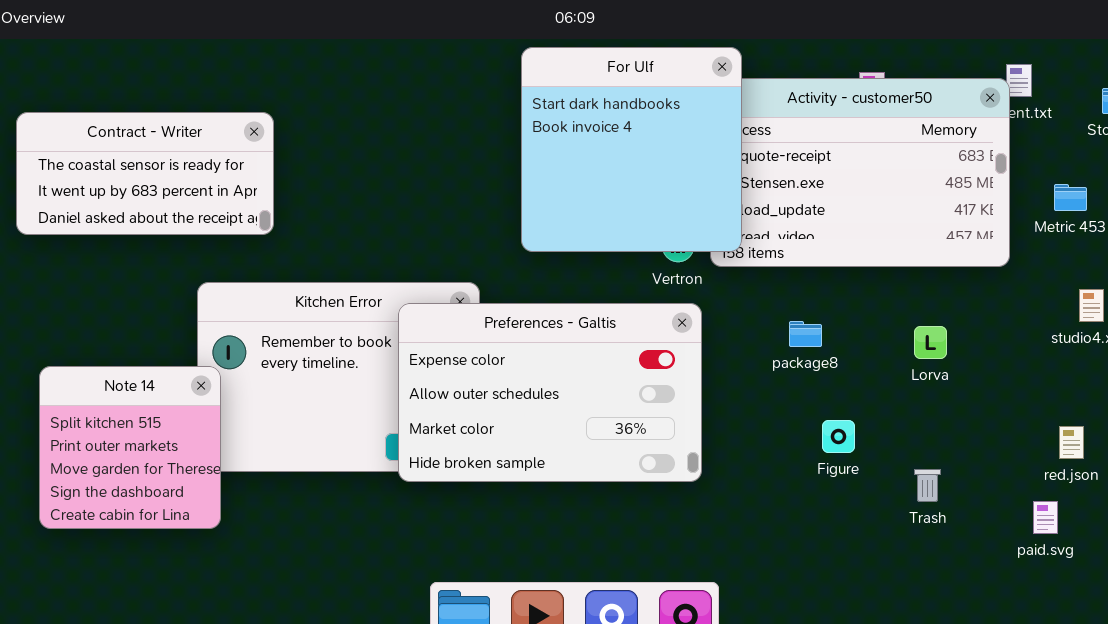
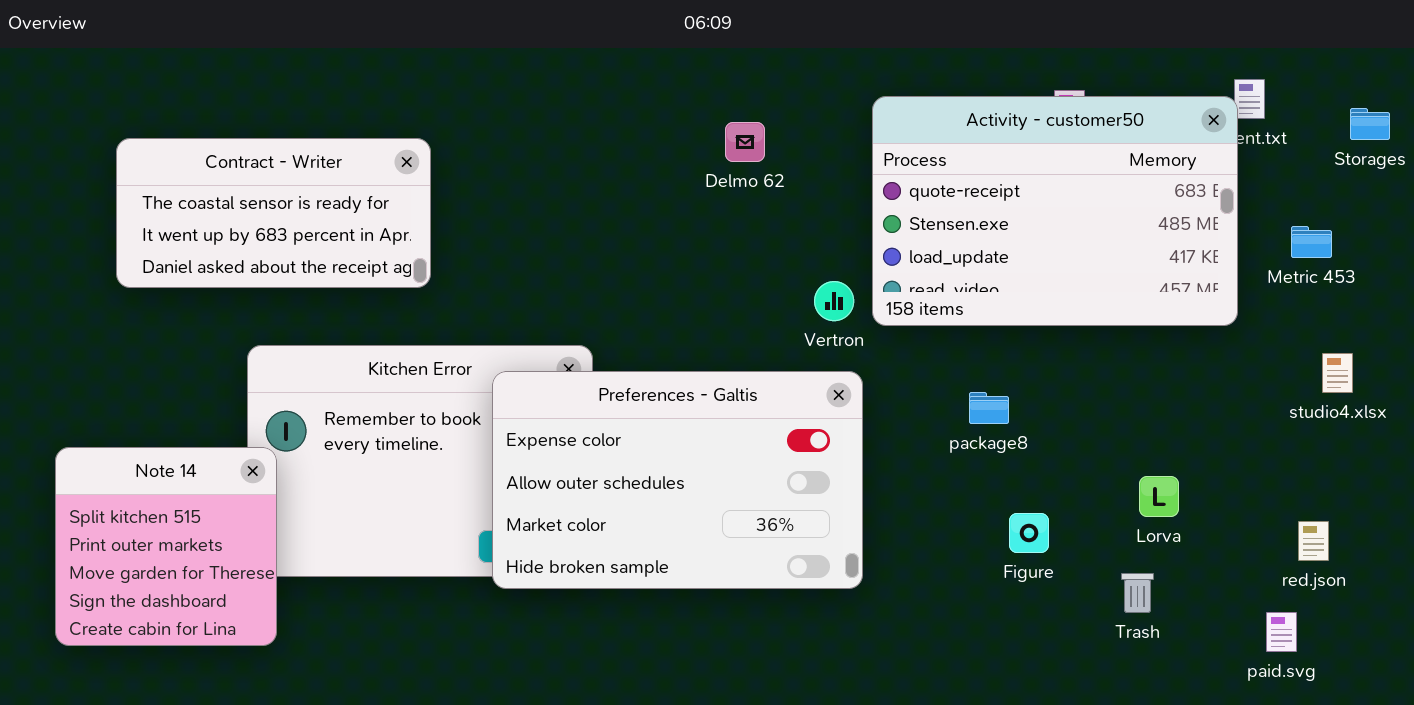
For Ulf: [521,47,742,252] -> none, closed
Contract - Writer: [16,112,274,235] -> [116,138,431,288], moved
Lorva: [914,326,947,359] -> [1139,476,1179,517], moved

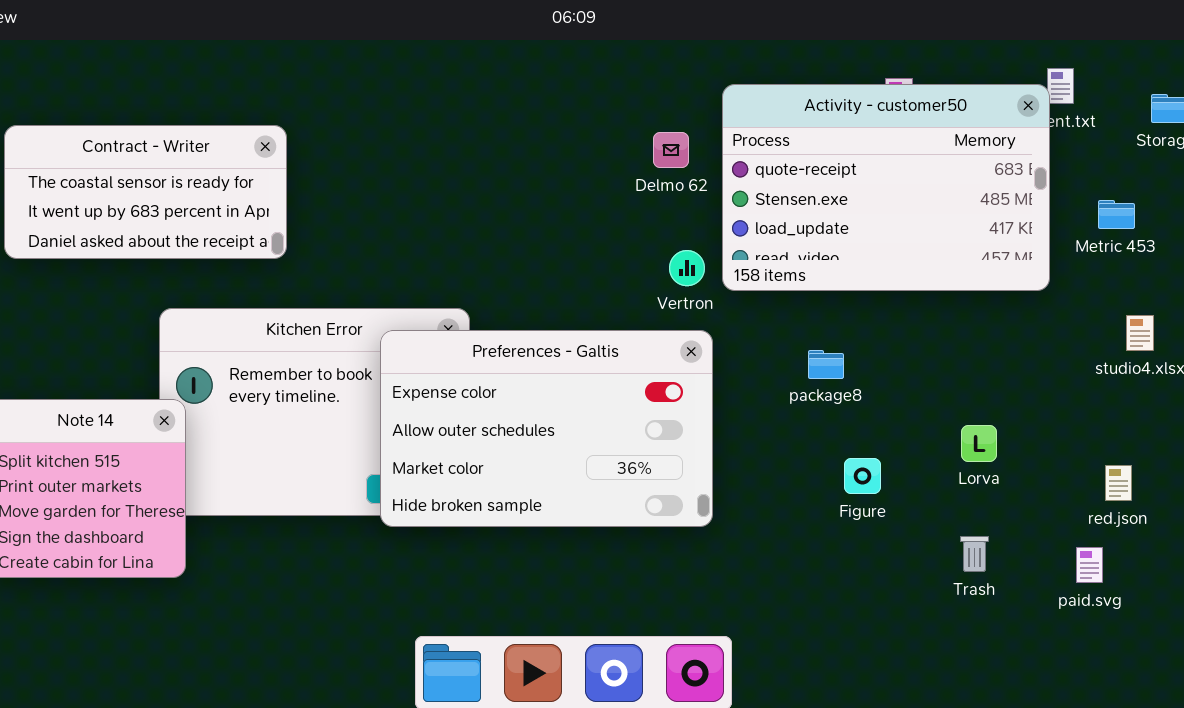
Delmo 62: [725,122,765,162] -> [653,132,689,168], moved
Contract - Writer: [116,138,431,288] -> [4,125,287,259], moved
Trash: [1121,573,1154,613] -> [960,536,989,572], moved

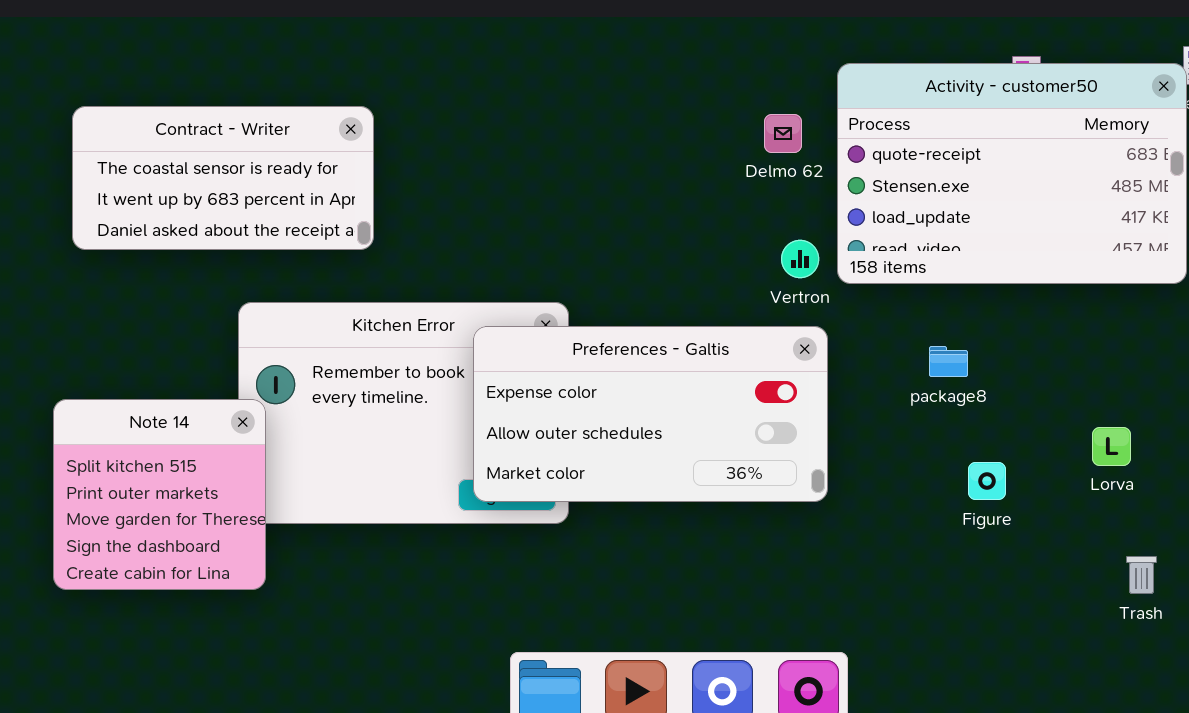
Preferences - Galtis: [380,330,713,527] -> [473,326,828,502], resized
Trash: [960,536,989,572] -> [1126,556,1157,594], moved

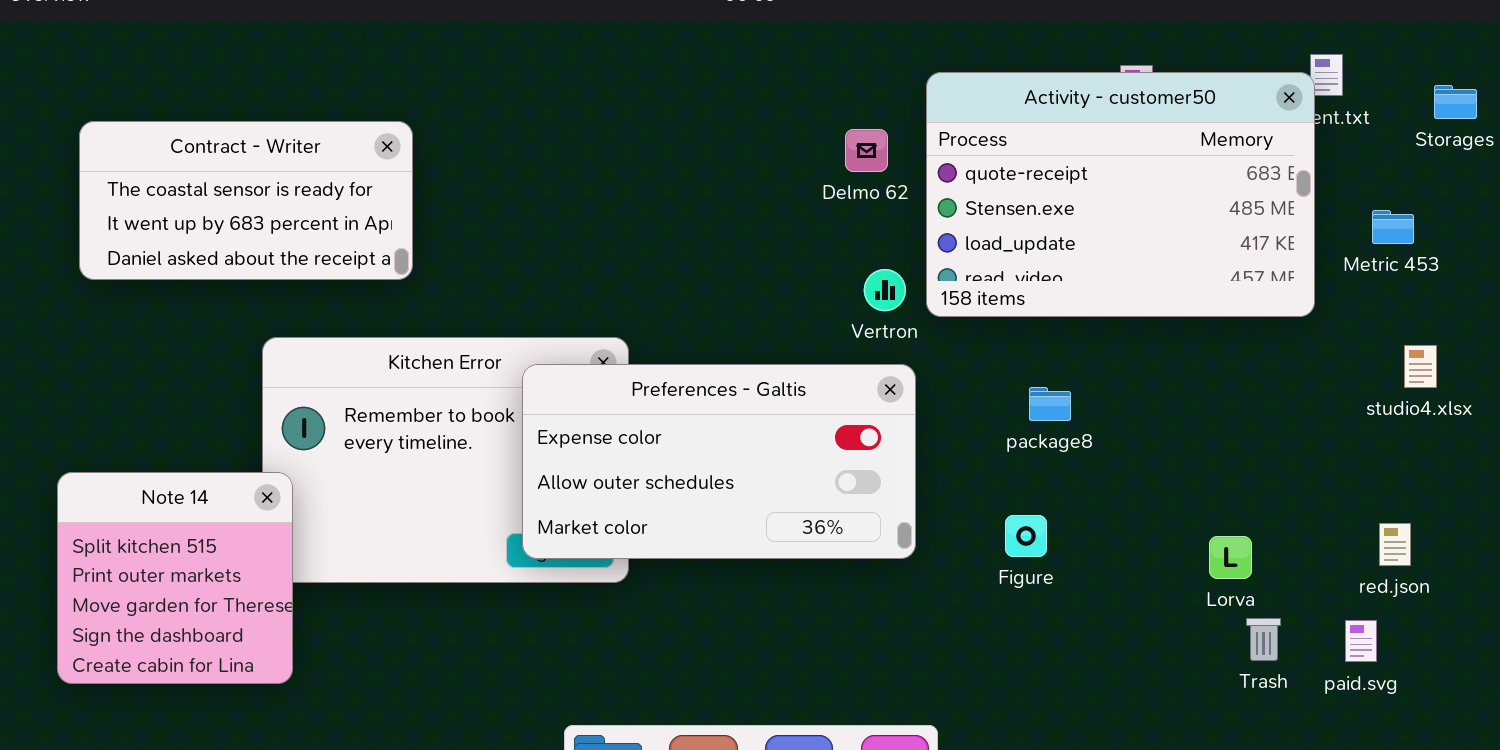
Note 14: [53,399,266,590] -> [57,472,293,684], moved
Lorva: [1092,427,1131,466] -> [1209,536,1252,579], moved
Figure: [968,462,1006,500] -> [1005,515,1047,557], moved

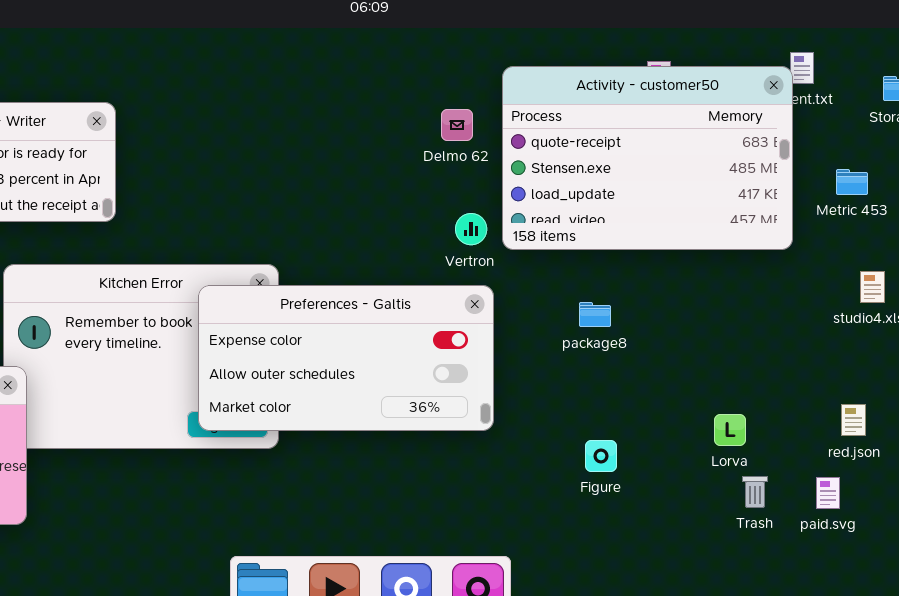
Figure: [1005,515,1047,557] -> [585,440,617,472], moved

